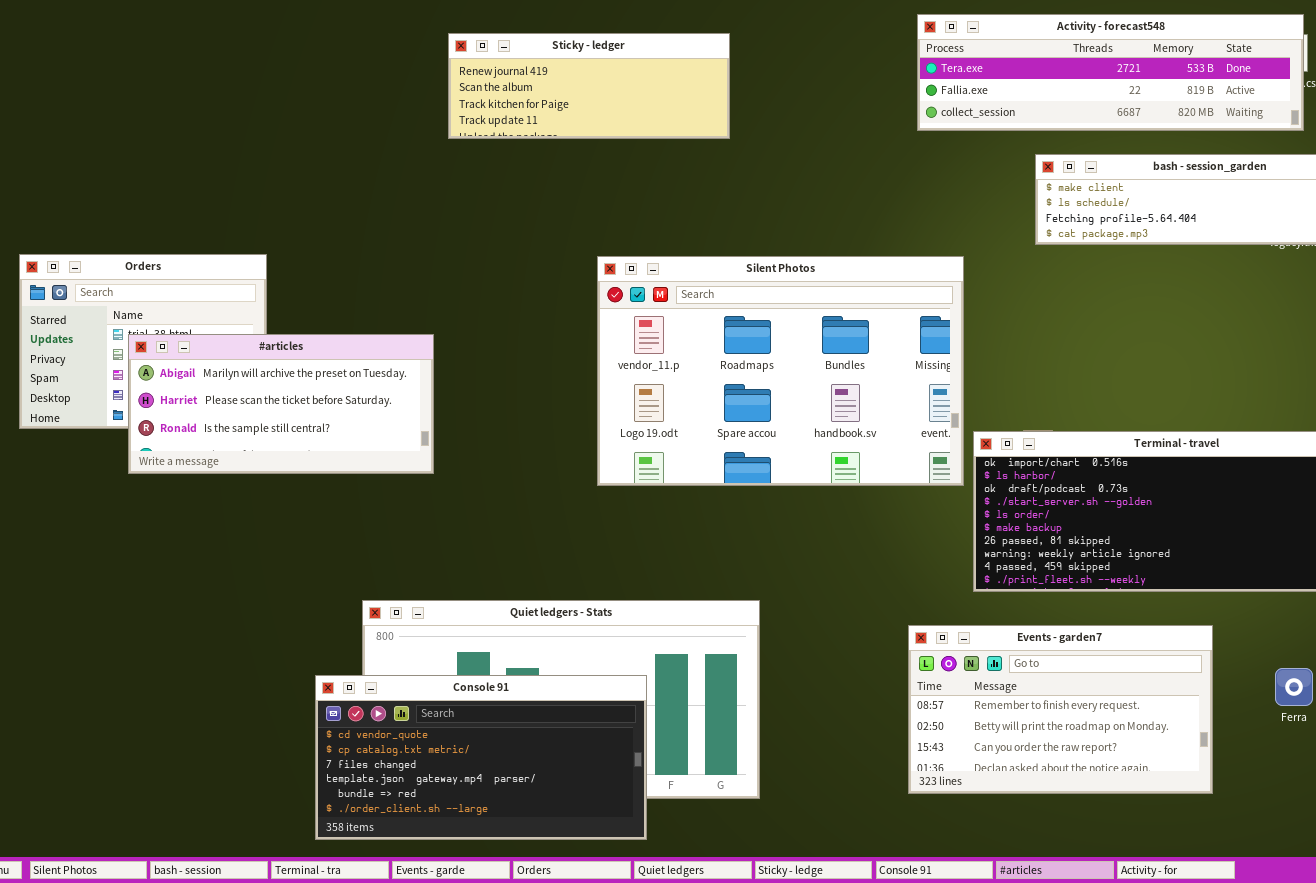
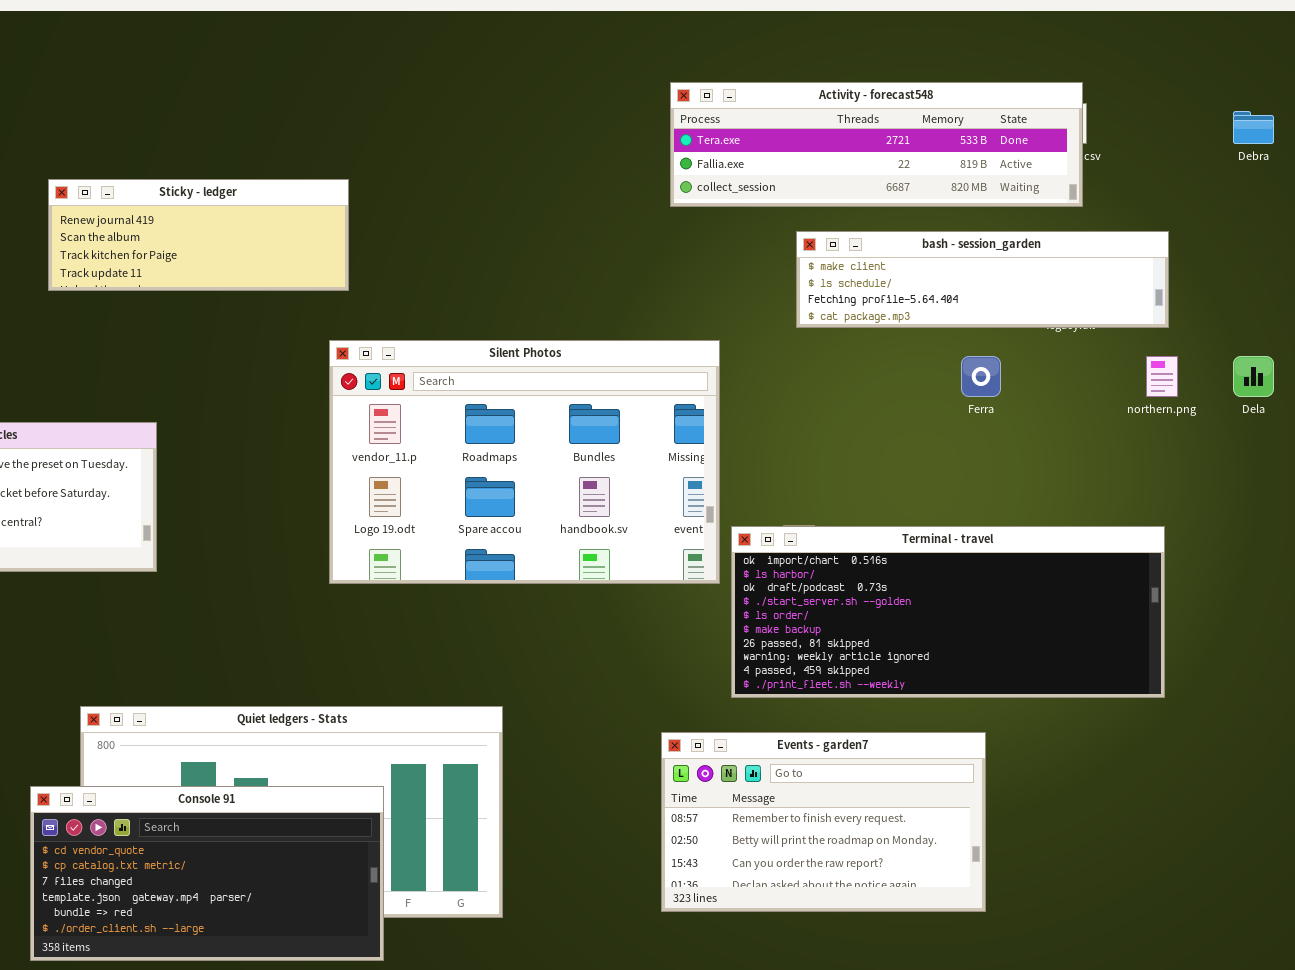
Sticky - ledger: [448,33,730,139] -> [48,179,349,291], moved
Ferra: [1275,668,1313,706] -> [961,356,1001,397], moved

